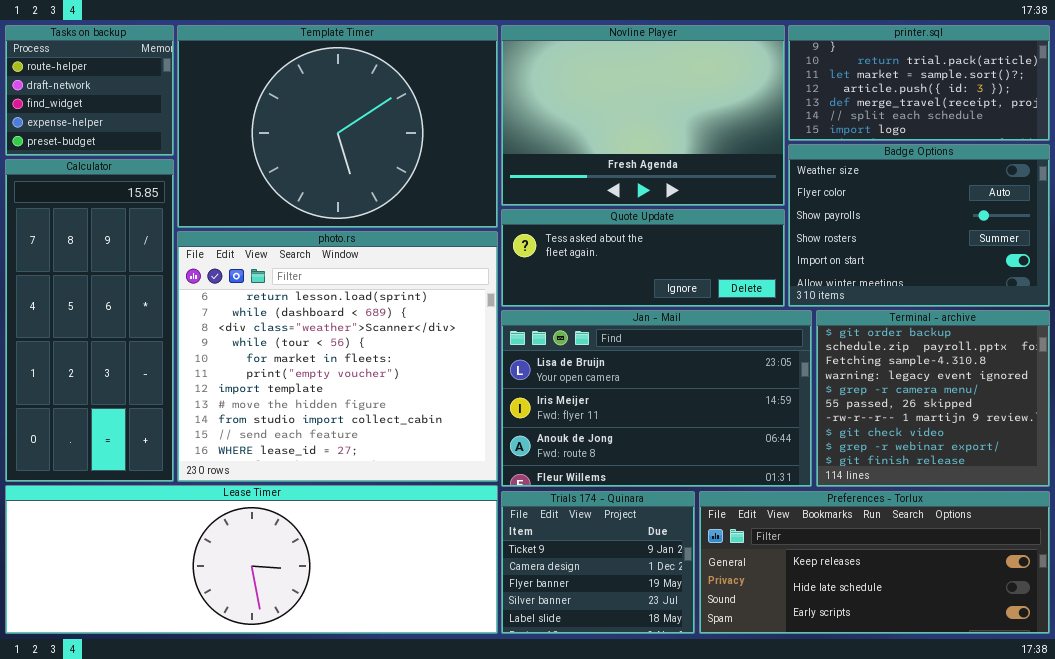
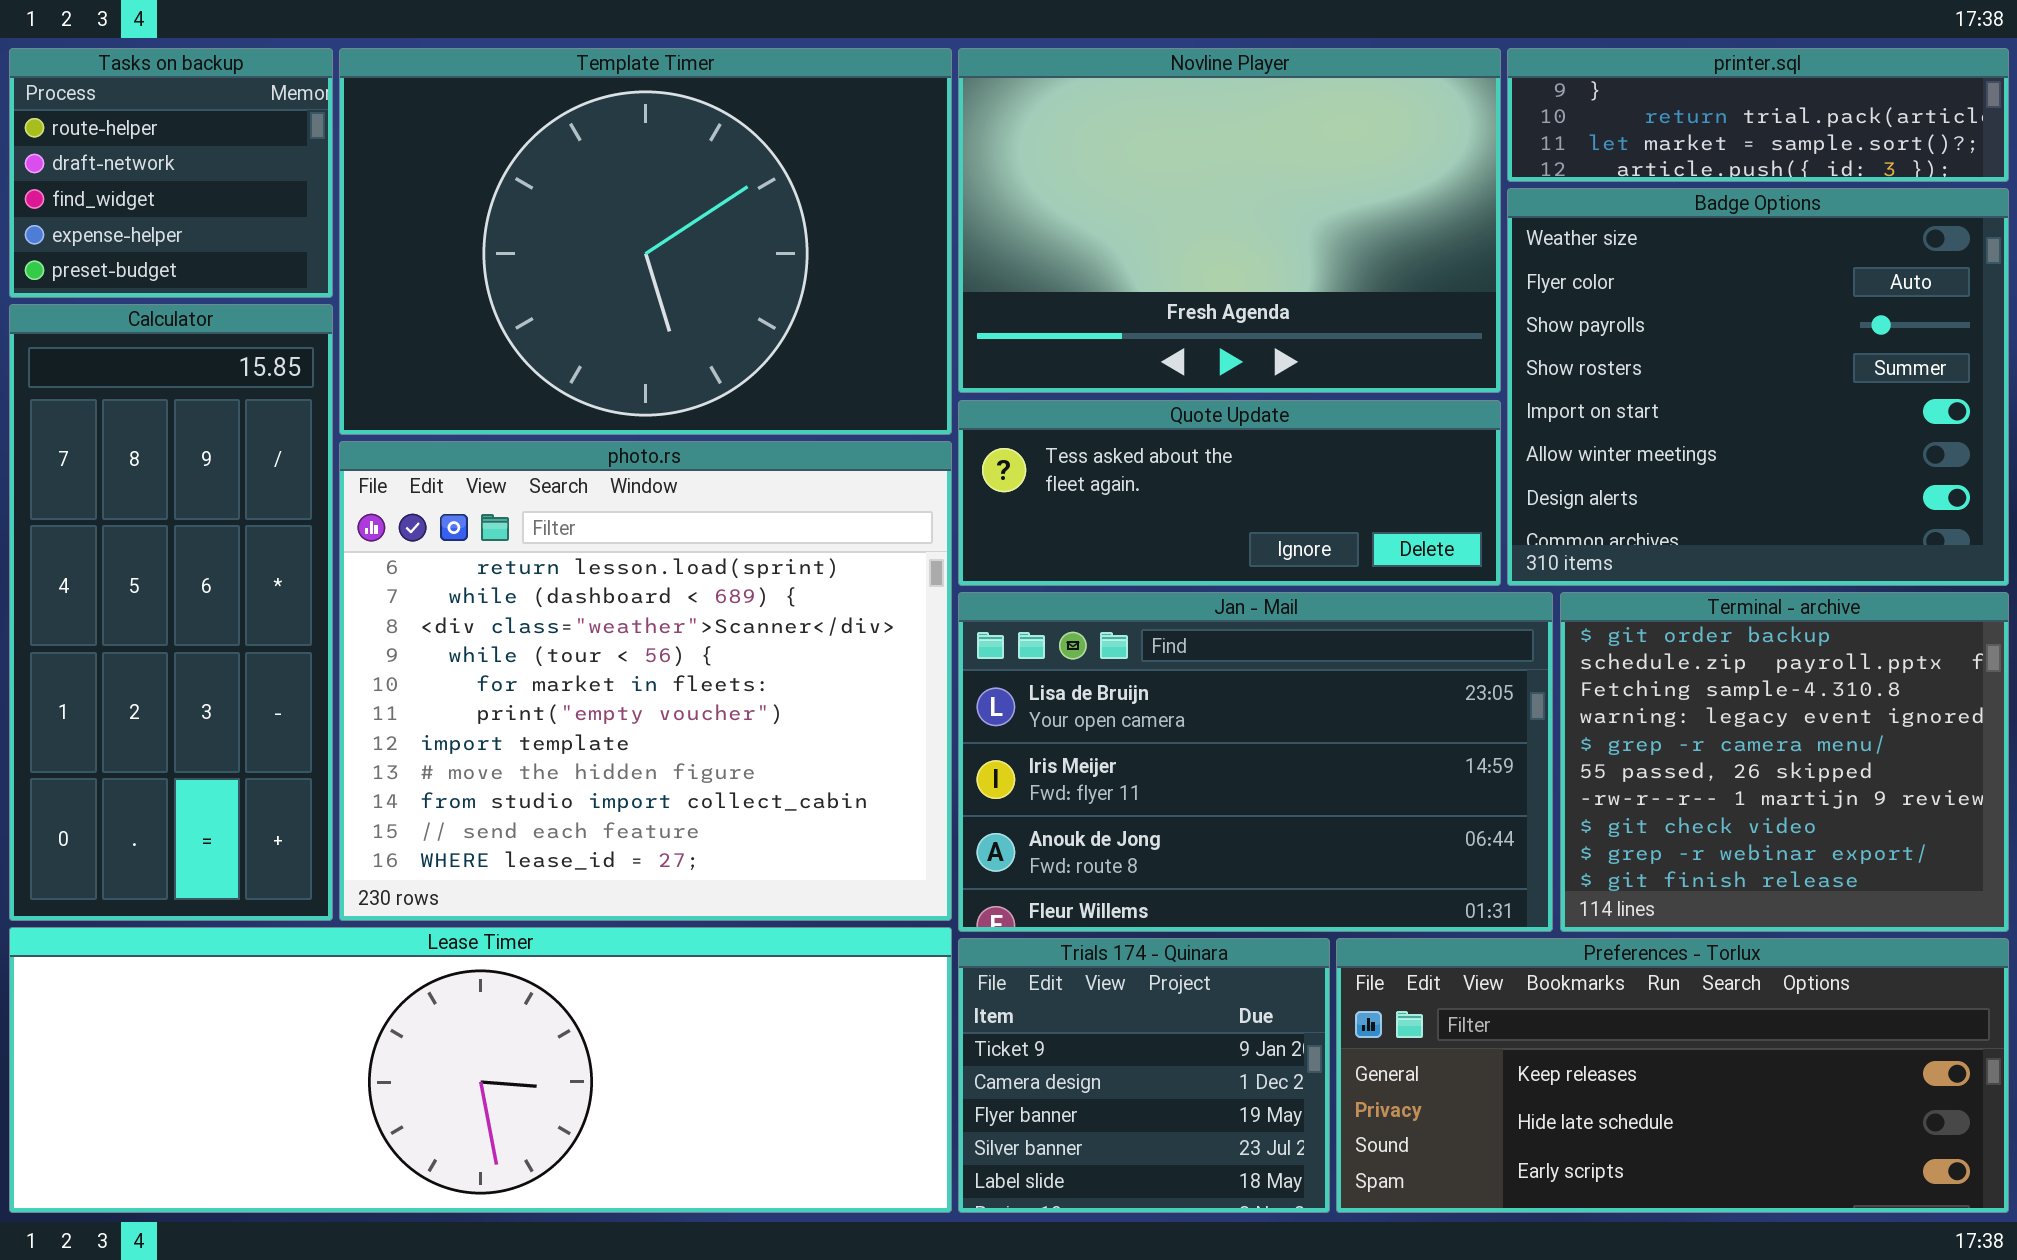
printer.sql: [788,25,1050,141] -> [1507,48,2009,182], resized
Badge Options: [788,144,1050,307] -> [1507,188,2009,586], resized

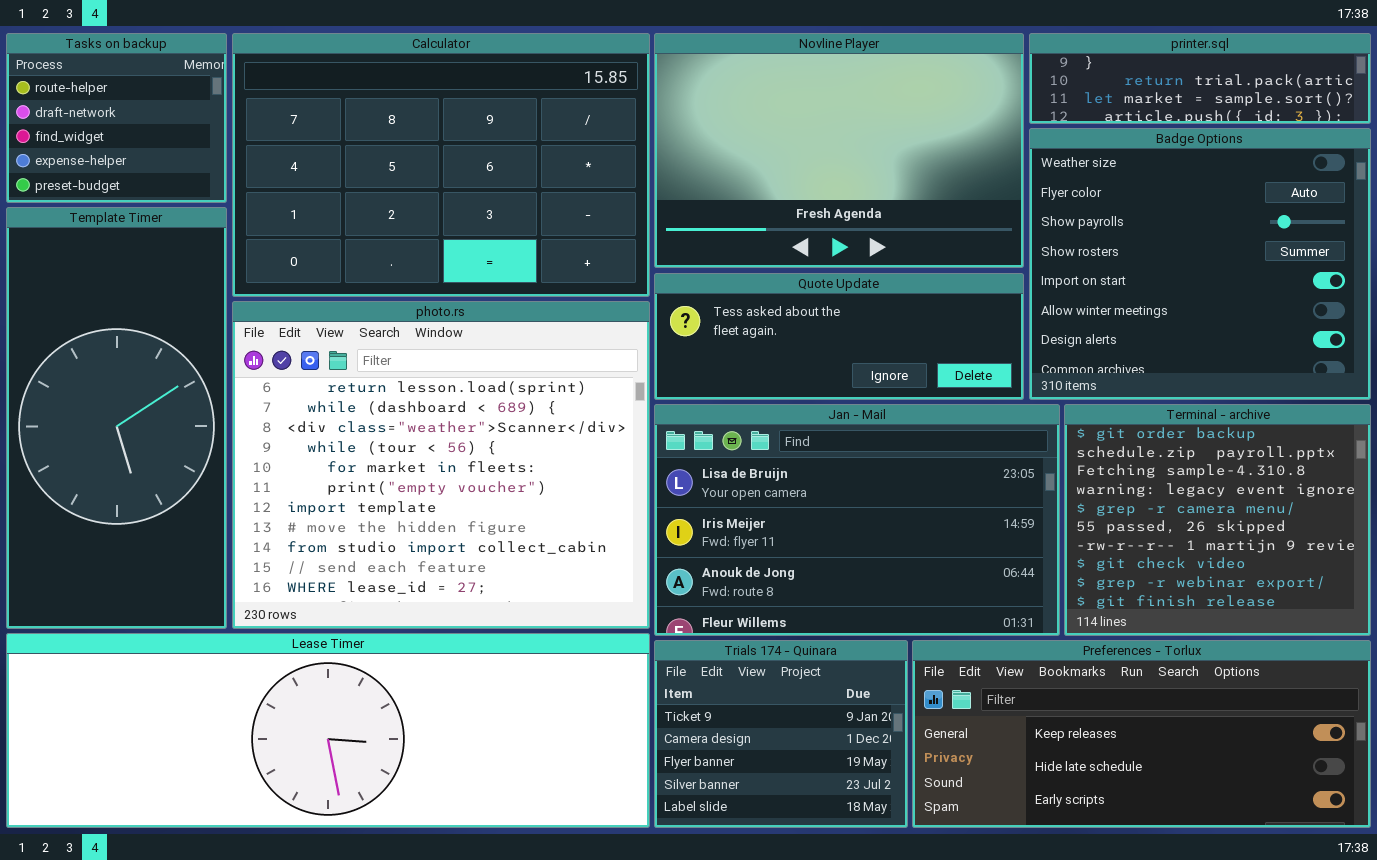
Template Timer: [339,48,952,435] -> [6,207,227,629], moved, resized
Calculator: [9,304,333,921] -> [232,33,650,297], moved, resized

